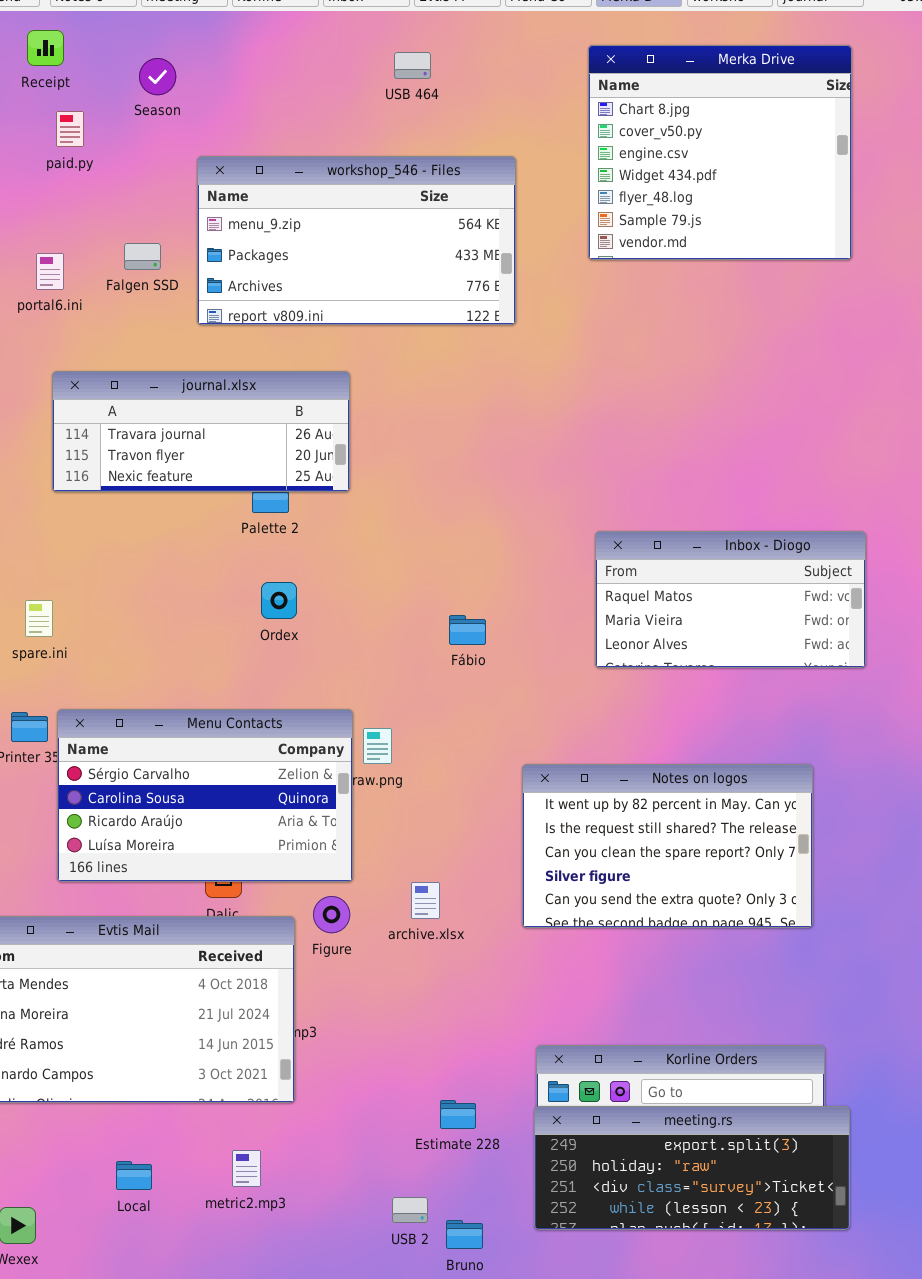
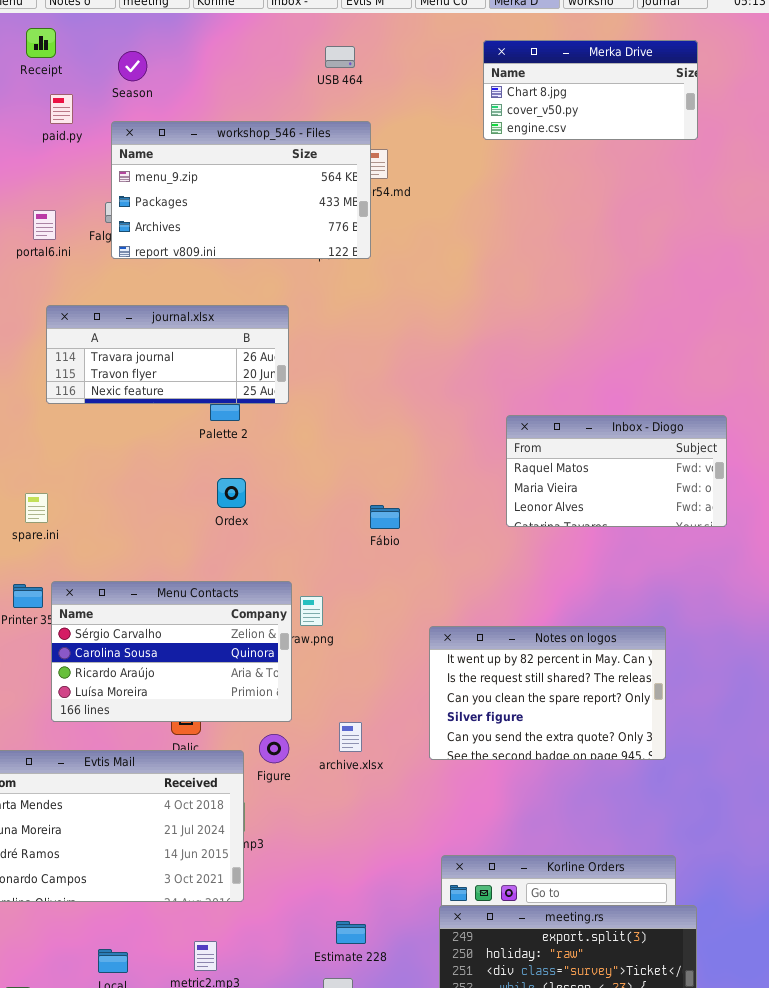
Merka Drive: [588,45,852,260] -> [483,40,698,140], resized
workshop_546 - Files: [197,156,516,325] -> [111,121,371,259], moved
Inbox - Diogo: [595,531,866,668] -> [506,415,727,527], moved
Estimate 228: [440,1100,476,1129] -> [336,921,366,944], moved

